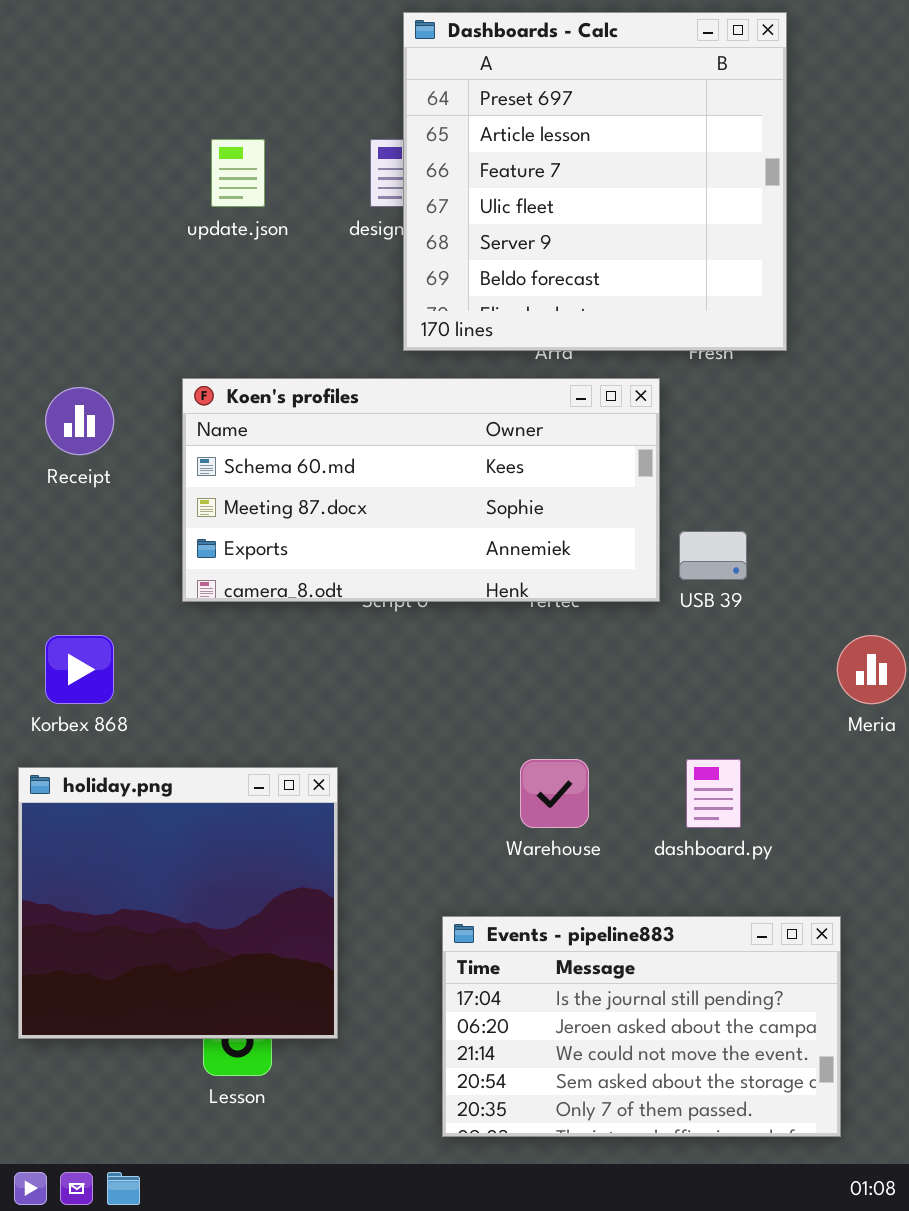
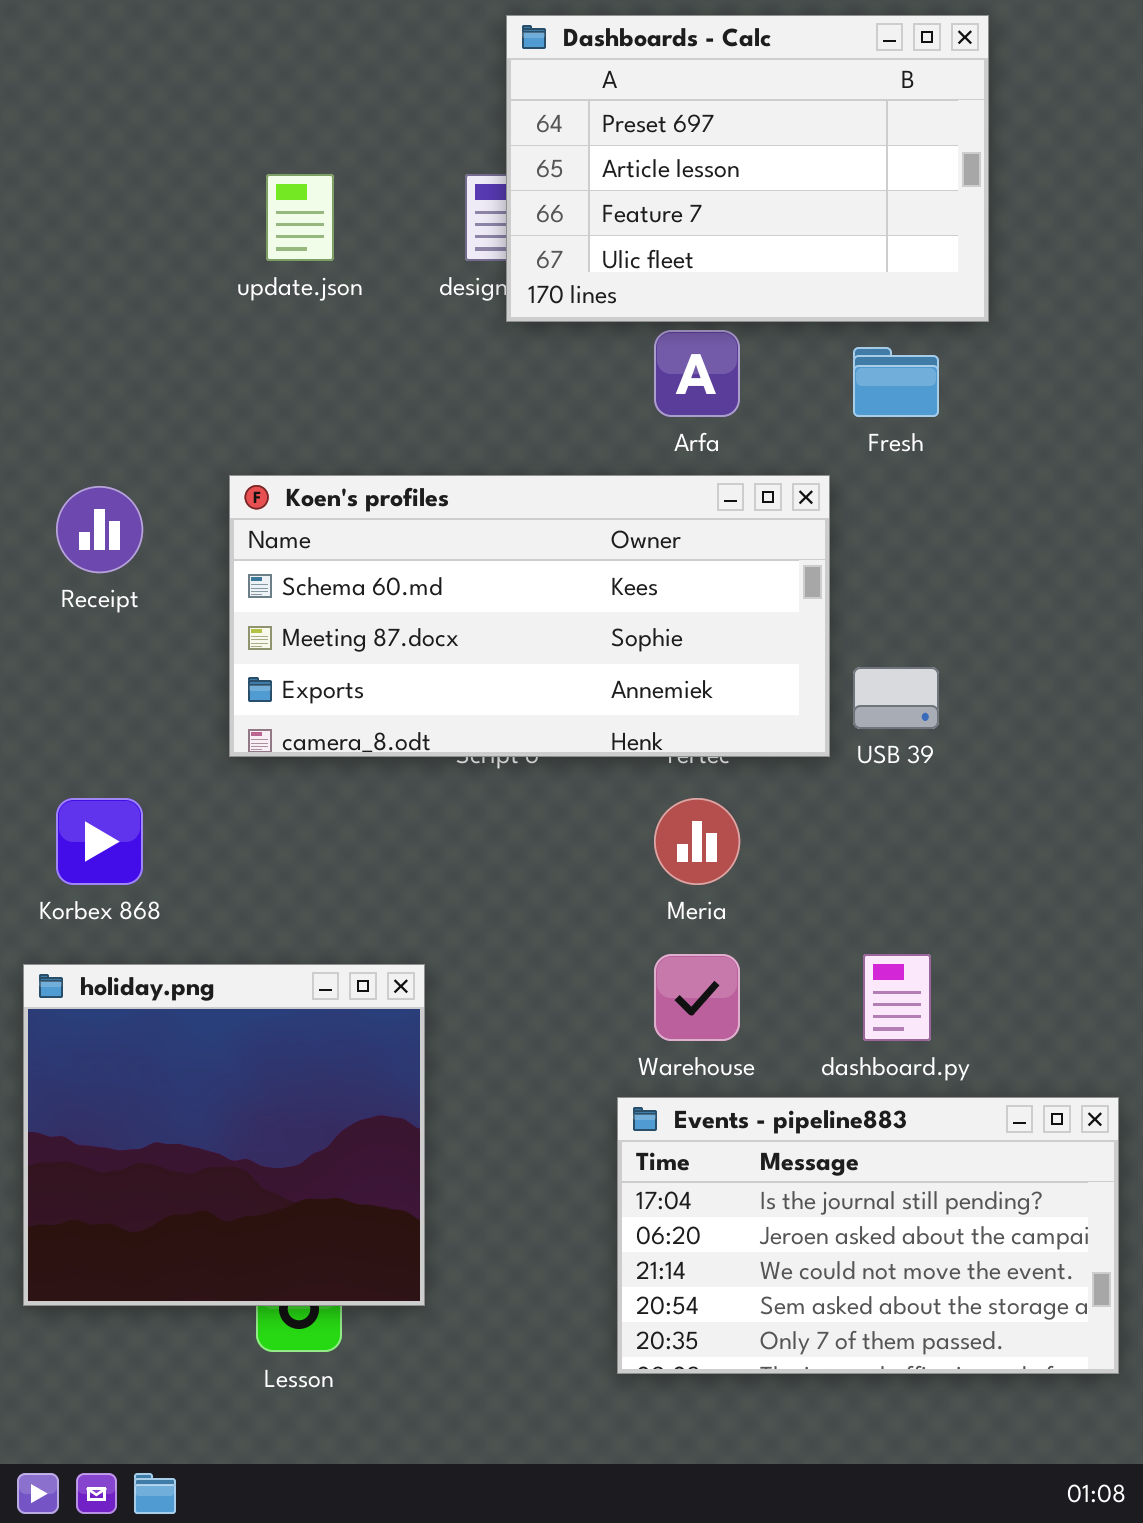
Dashboards - Calc: [403,12,787,351] -> [506,15,989,322], resized
Meria: [837,635,906,704] -> [654,798,740,885], moved
Events - pipeline883: [442,916,841,1137] -> [617,1097,1119,1374], moved

